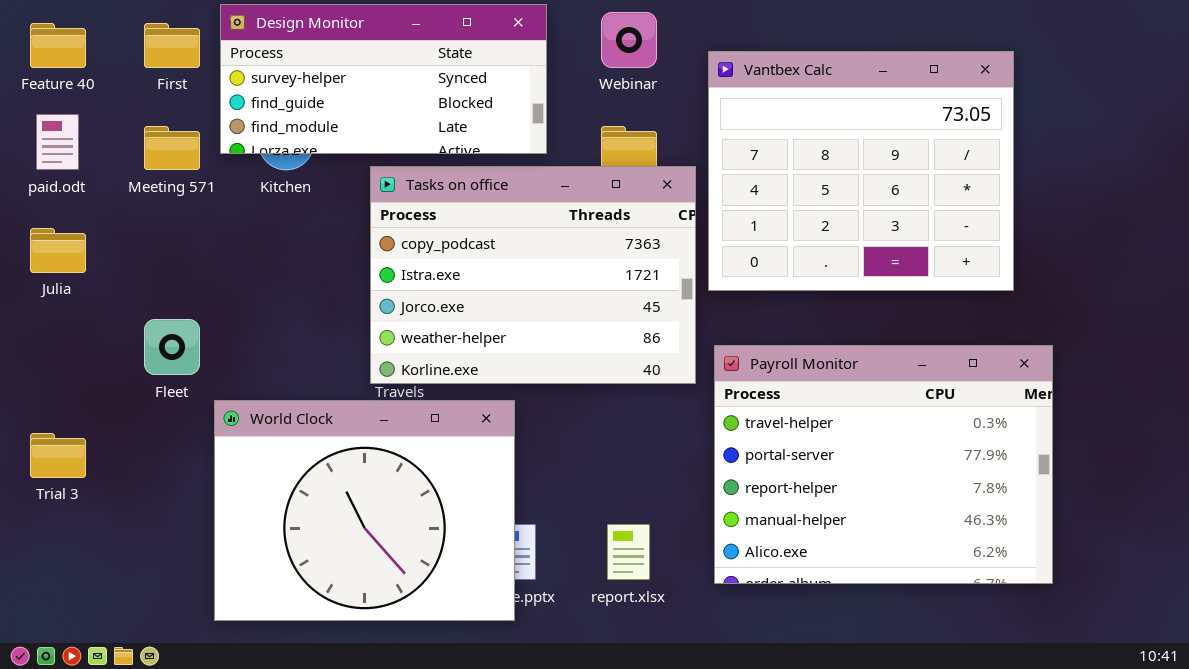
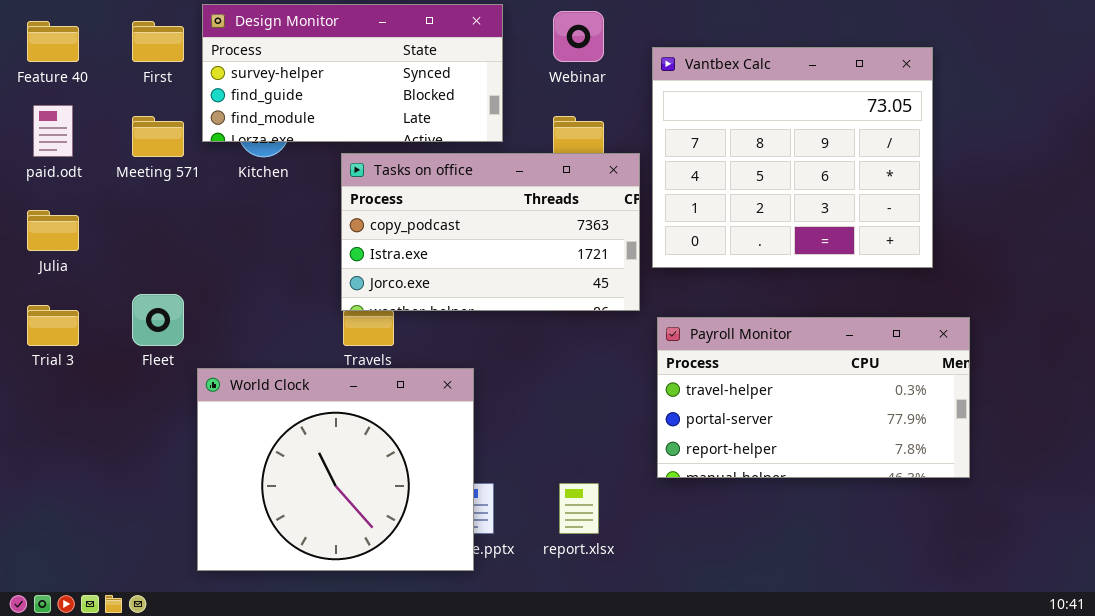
Tasks on office: [370,166,696,384] -> [341,153,640,311], resized
Payroll Monitor: [714,345,1053,584] -> [657,317,970,478], resized
Trial 3: [30,433,86,478] -> [27,305,79,346], moved

